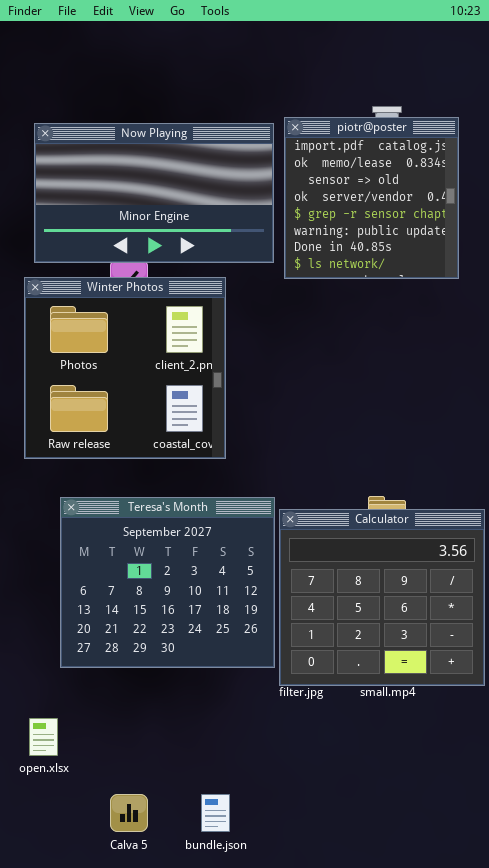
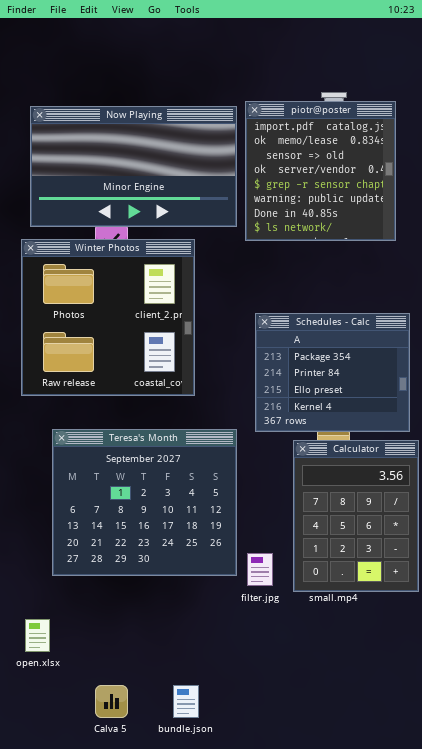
Schedules - Calc: none -> [255,313,410,432], opened
Calculator: [279,509,485,686] -> [293,440,419,592], resized

